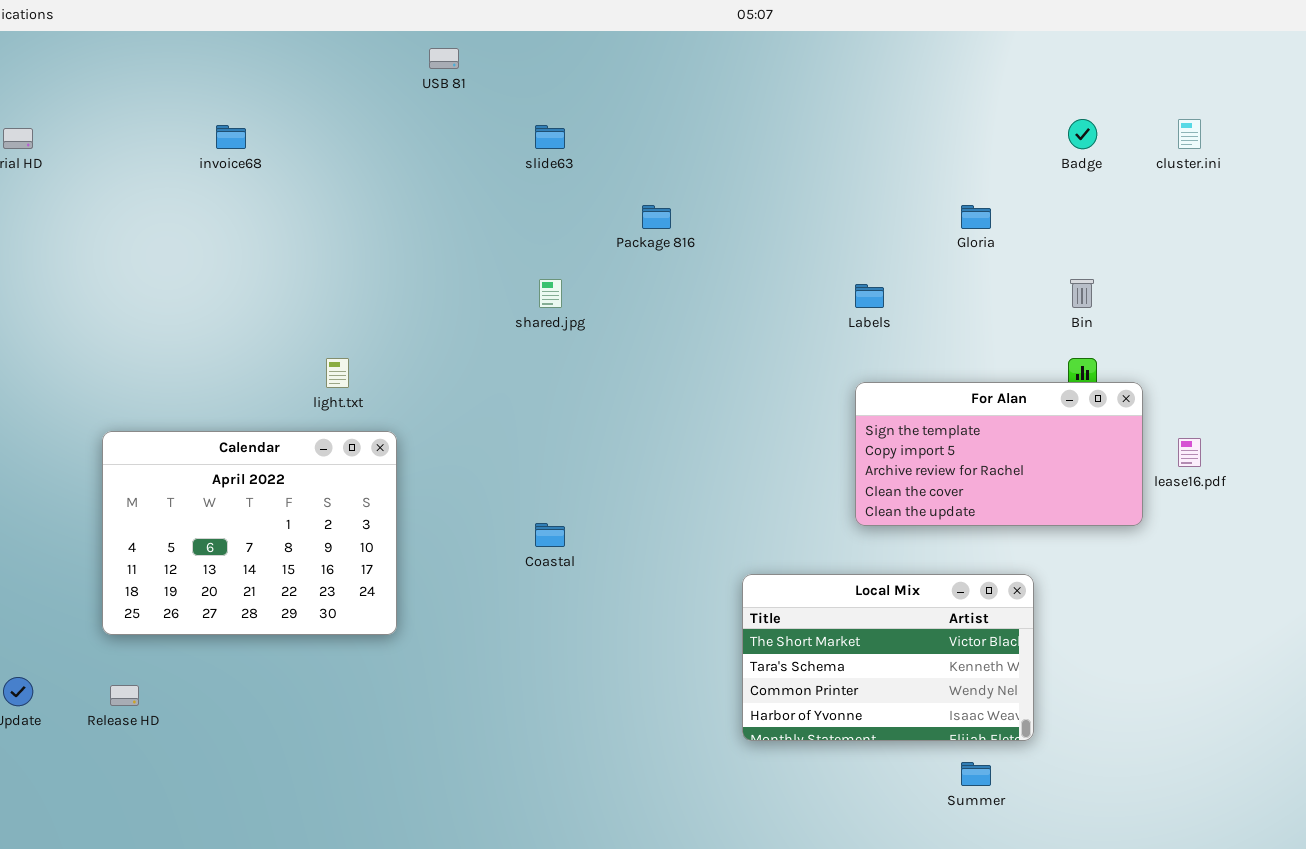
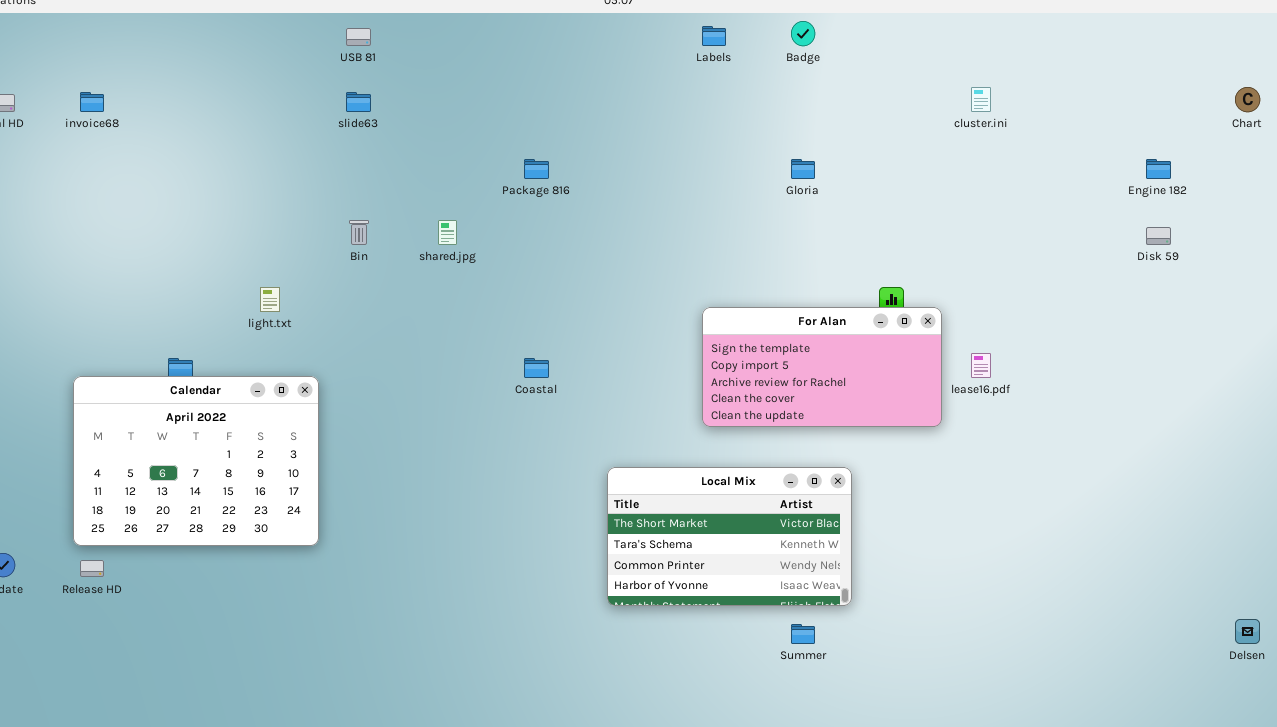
Badge: [1068,119,1097,149] -> [791,21,815,46], moved
invoice68: [216,125,246,149] -> [80,92,104,112], moved
slide63: [535,125,565,149] -> [346,92,371,112], moved
Bin: [1070,279,1094,308] -> [349,220,369,245], moved
Labels: [855,284,884,308] -> [702,26,726,46], moved
Calendar: [102,431,397,635] -> [73,376,319,546], moved
Coastal: [535,523,565,547] -> [524,358,549,378], moved

